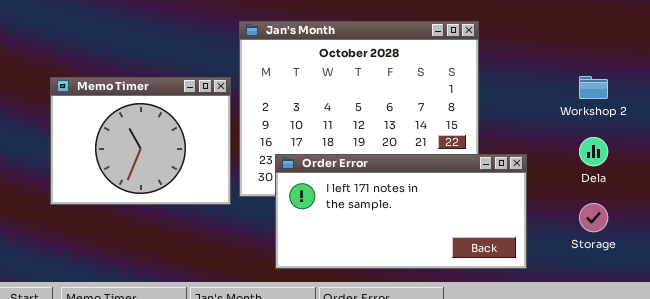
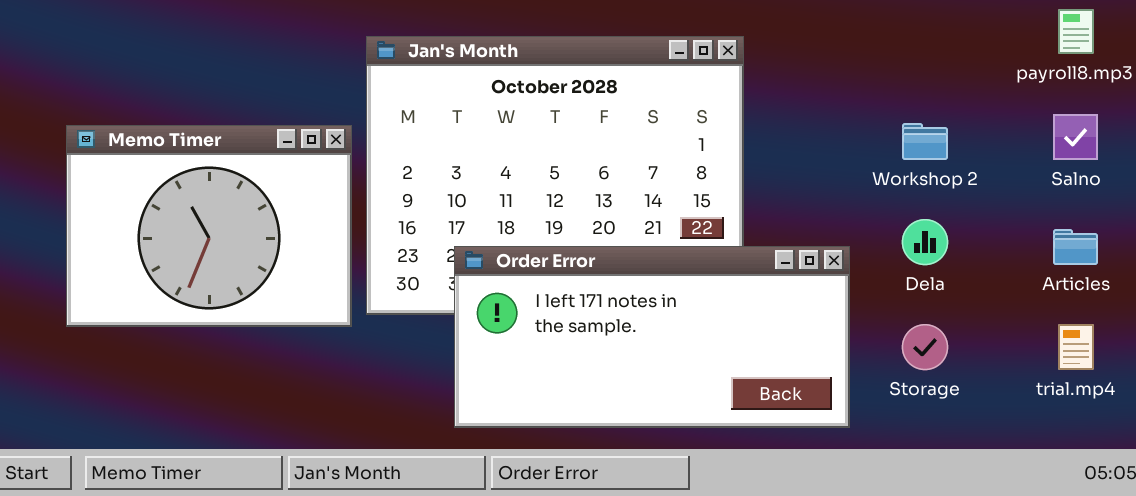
Order Error: [275,154,527,269] -> [454,246,850,428], moved

